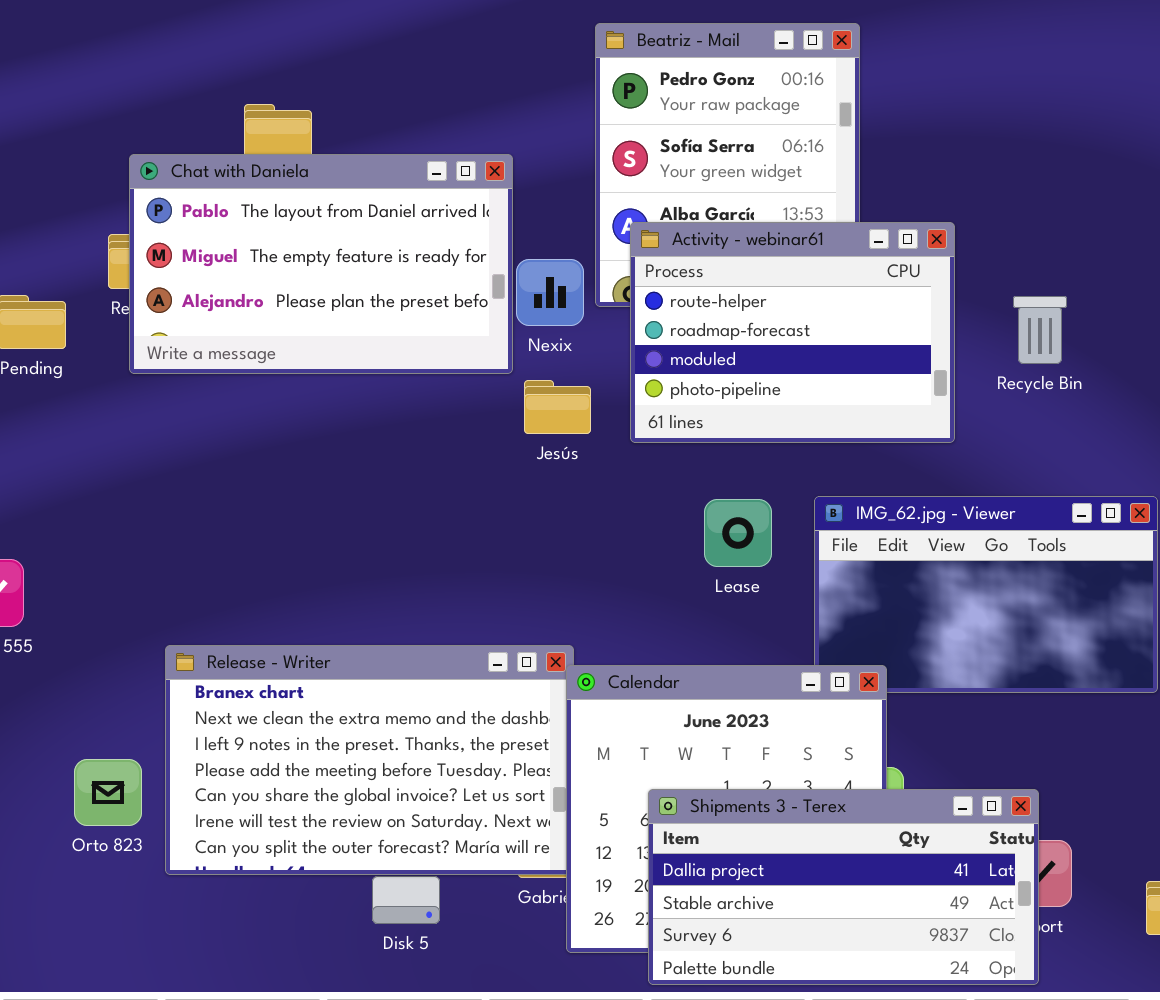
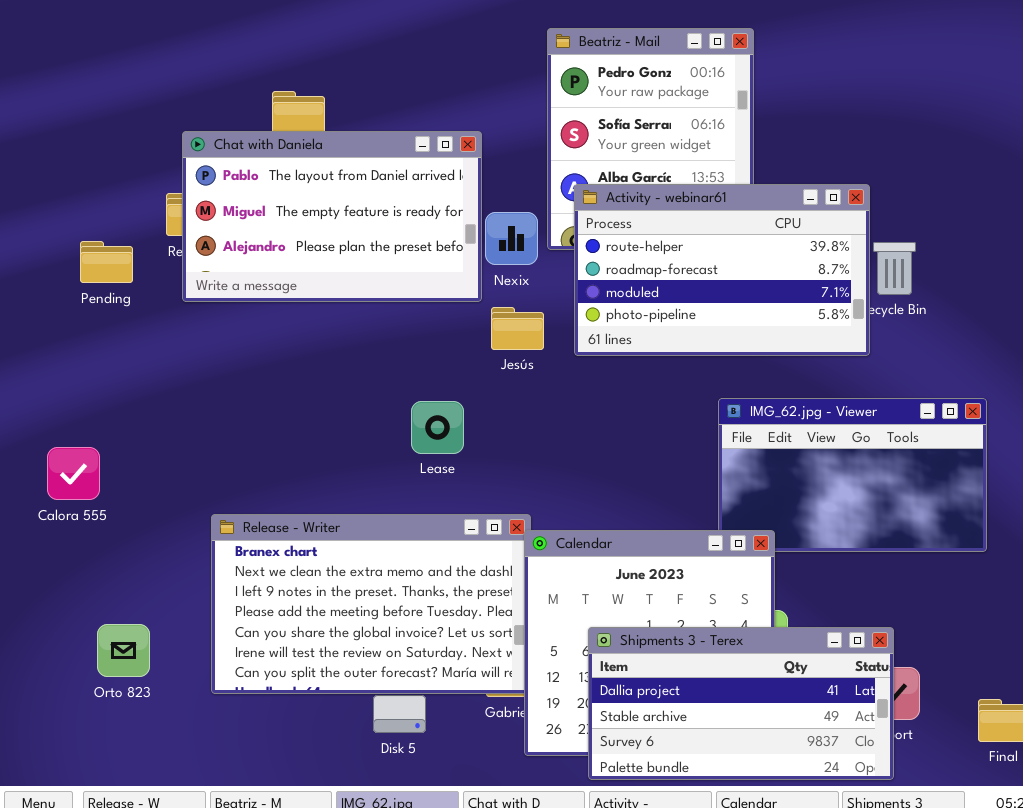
Activity - webinar61: [630,222,955,443] -> [574,184,870,356], resized
Lease: [704,499,772,567] -> [411,401,464,454], moved
Orto 823: [74,759,142,826] -> [97,624,150,677], moved

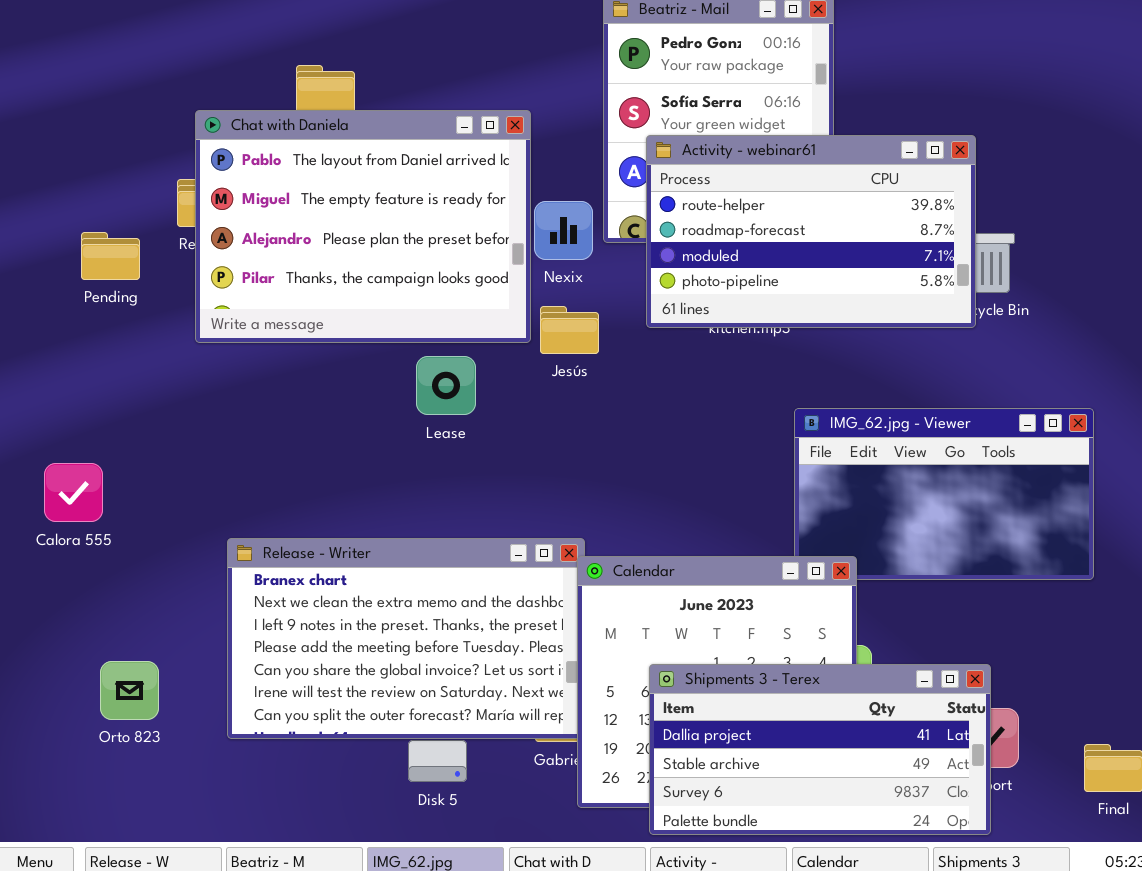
Chat with Daniela: [182,131,482,302] -> [195,110,531,343], resized
Activity - webinar61: [574,184,870,356] -> [646,135,976,328], moved
Lease: [411,401,464,454] -> [416,356,476,415], moved

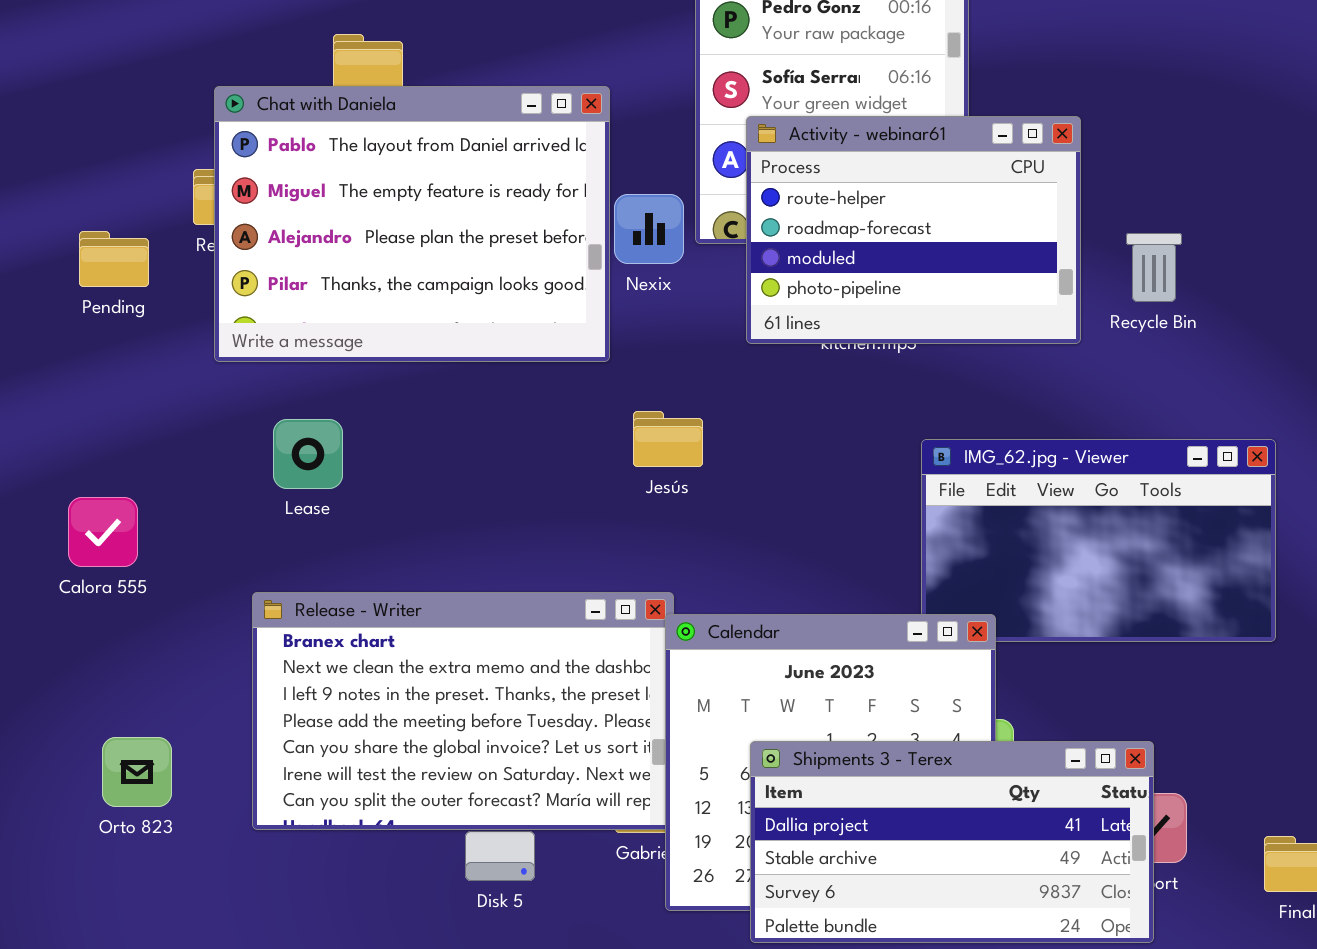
Activity - webinar61: [646,135,976,328] -> [746,116,1081,344], resized
Jesús: [540,306,599,354] -> [633,411,703,467], moved
Lease: [416,356,476,415] -> [273,419,343,489], moved
Calora 555: [44,463,103,522] -> [68,497,138,567], moved

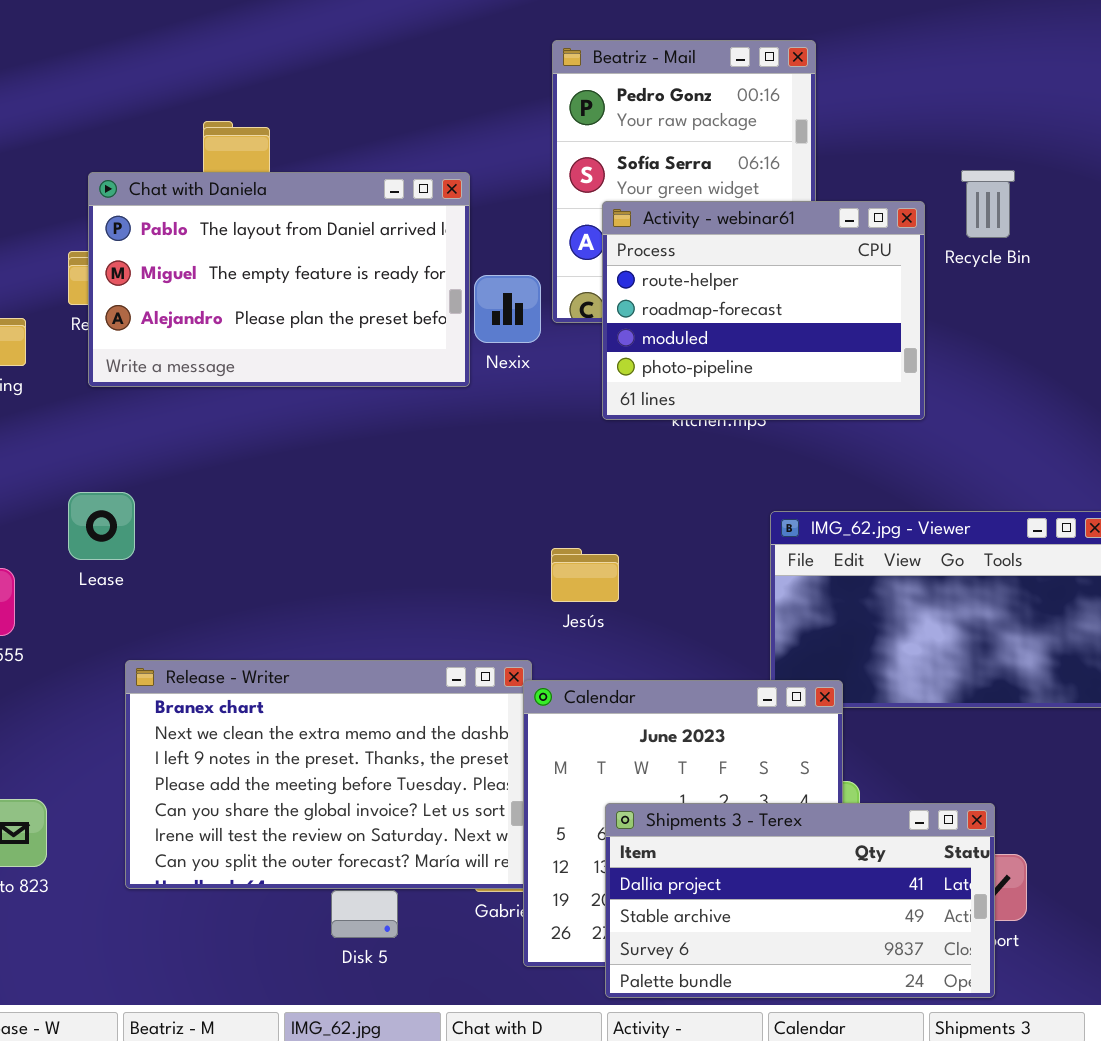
Chat with Daniela: [214,86,610,362] -> [88,172,470,387], resized
Recycle Bin: [1126,233,1182,302] -> [961,170,1015,238], moved
Jesús: [633,411,703,467] -> [551,548,619,602], moved
Lease: [273,419,343,489] -> [68,492,135,560], moved

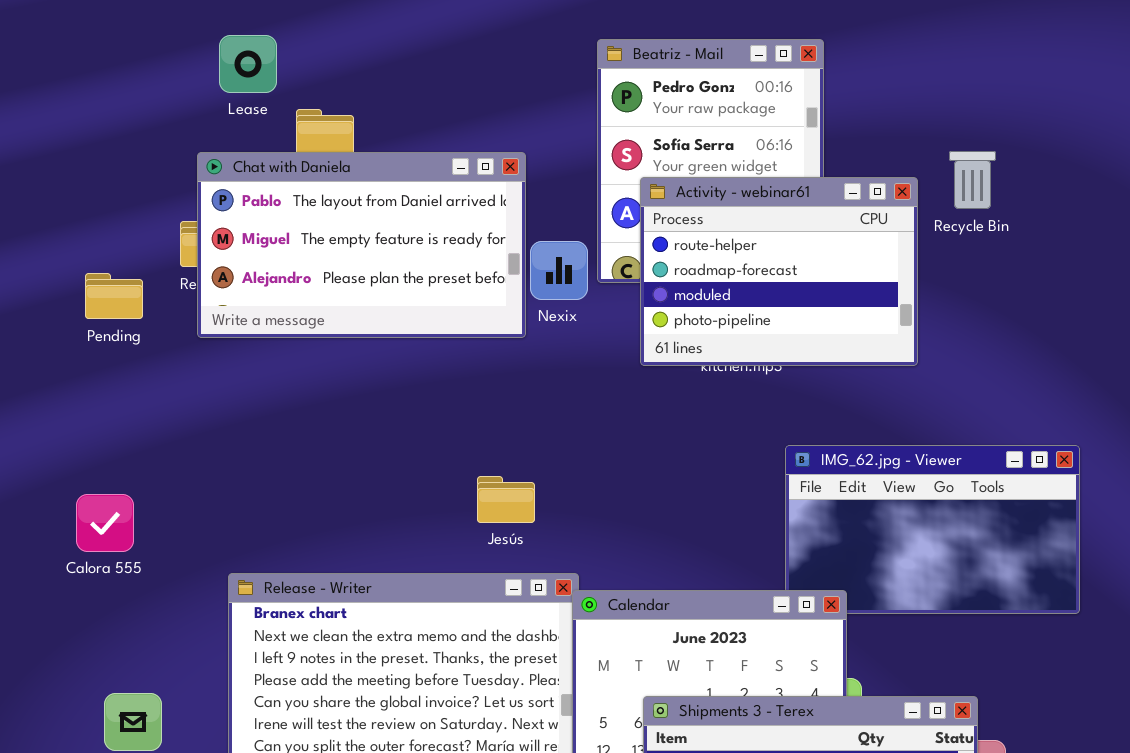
Lease: [68,492,135,560] -> [219,35,277,93], moved
Jesús: [551,548,619,602] -> [477,476,535,523], moved

